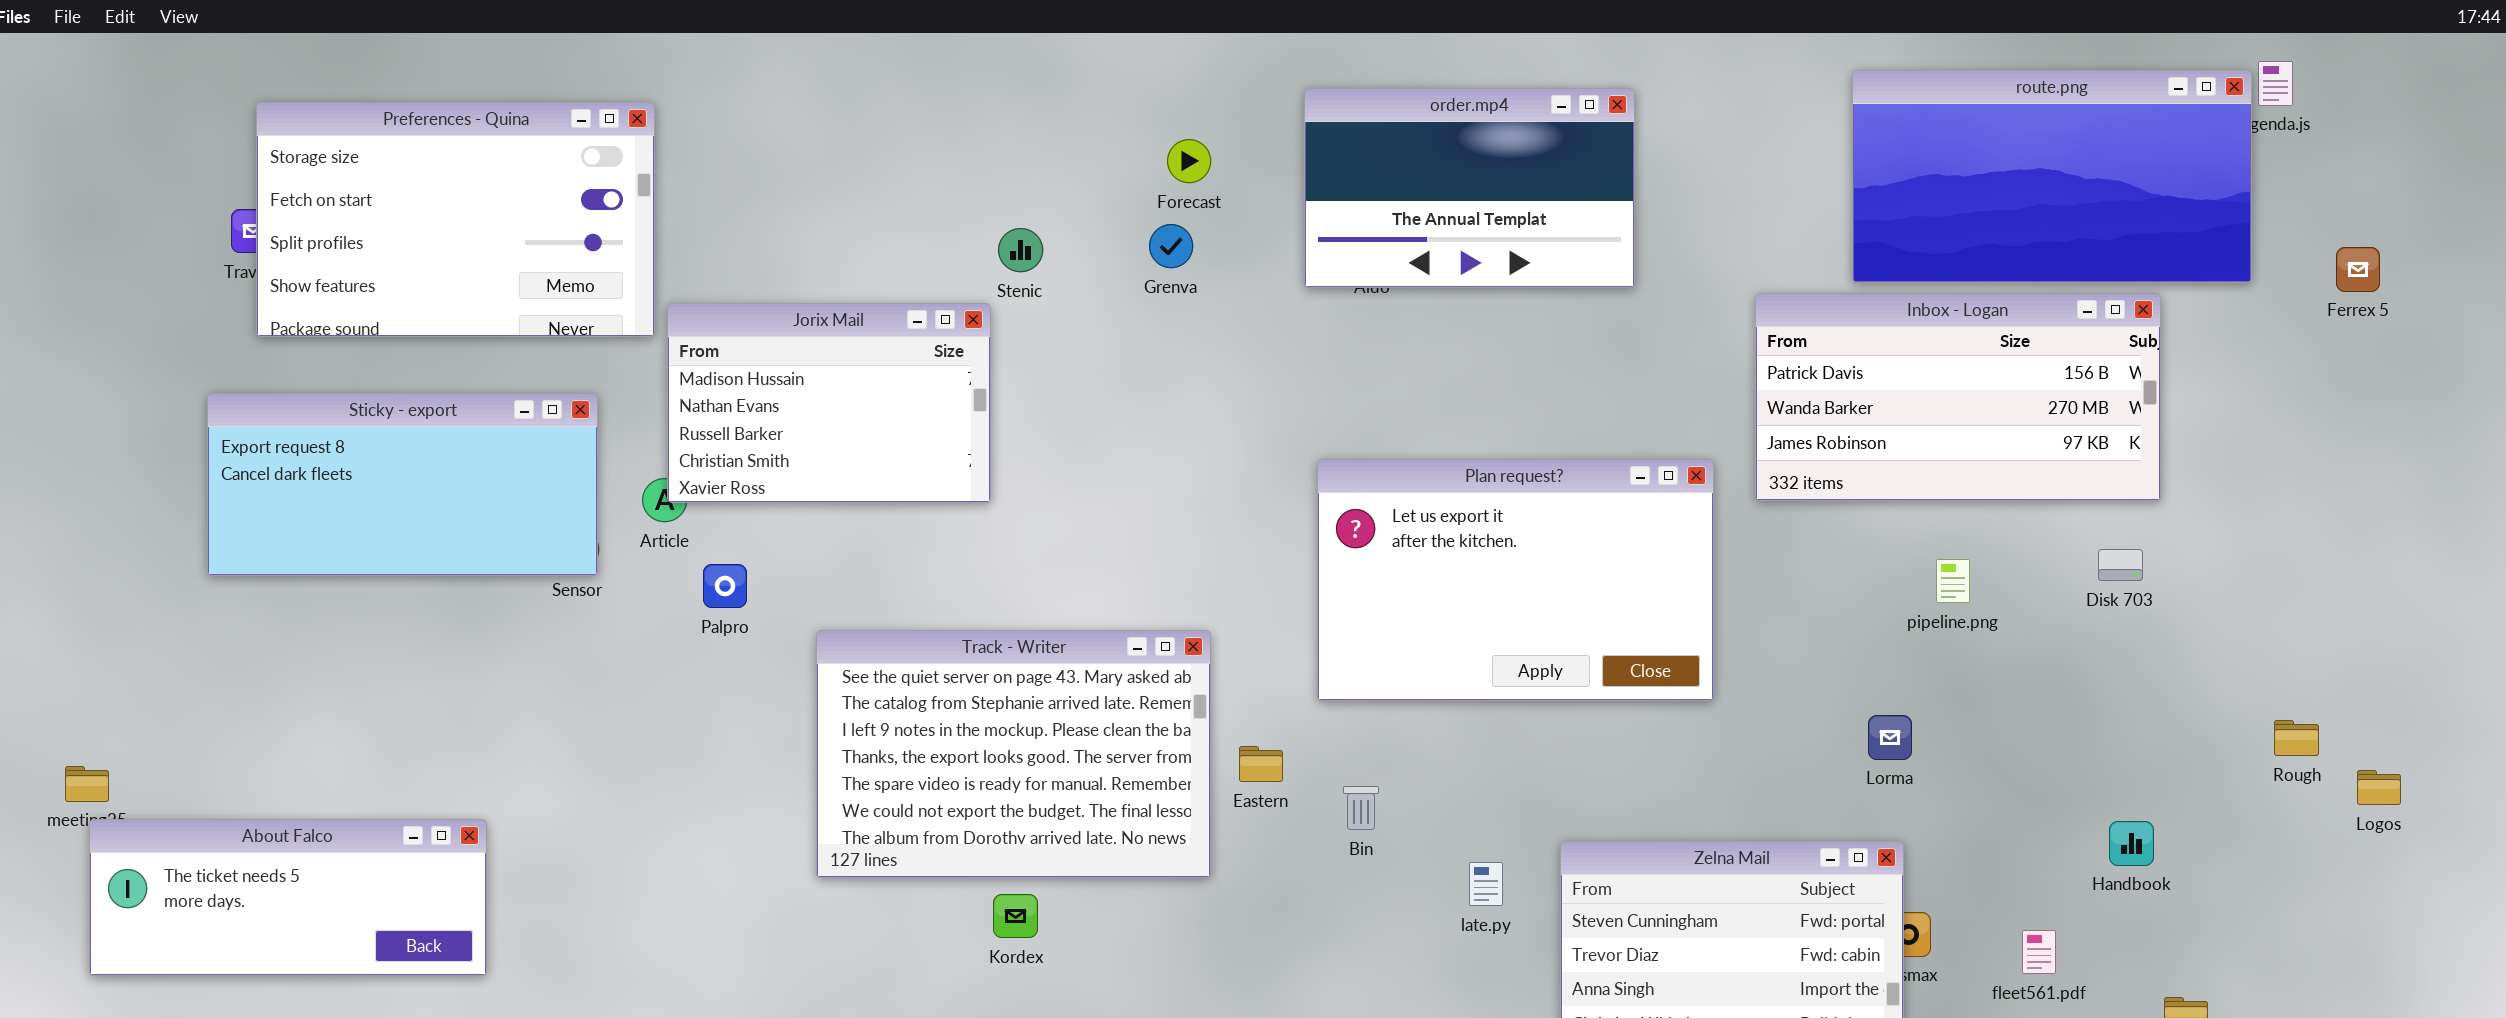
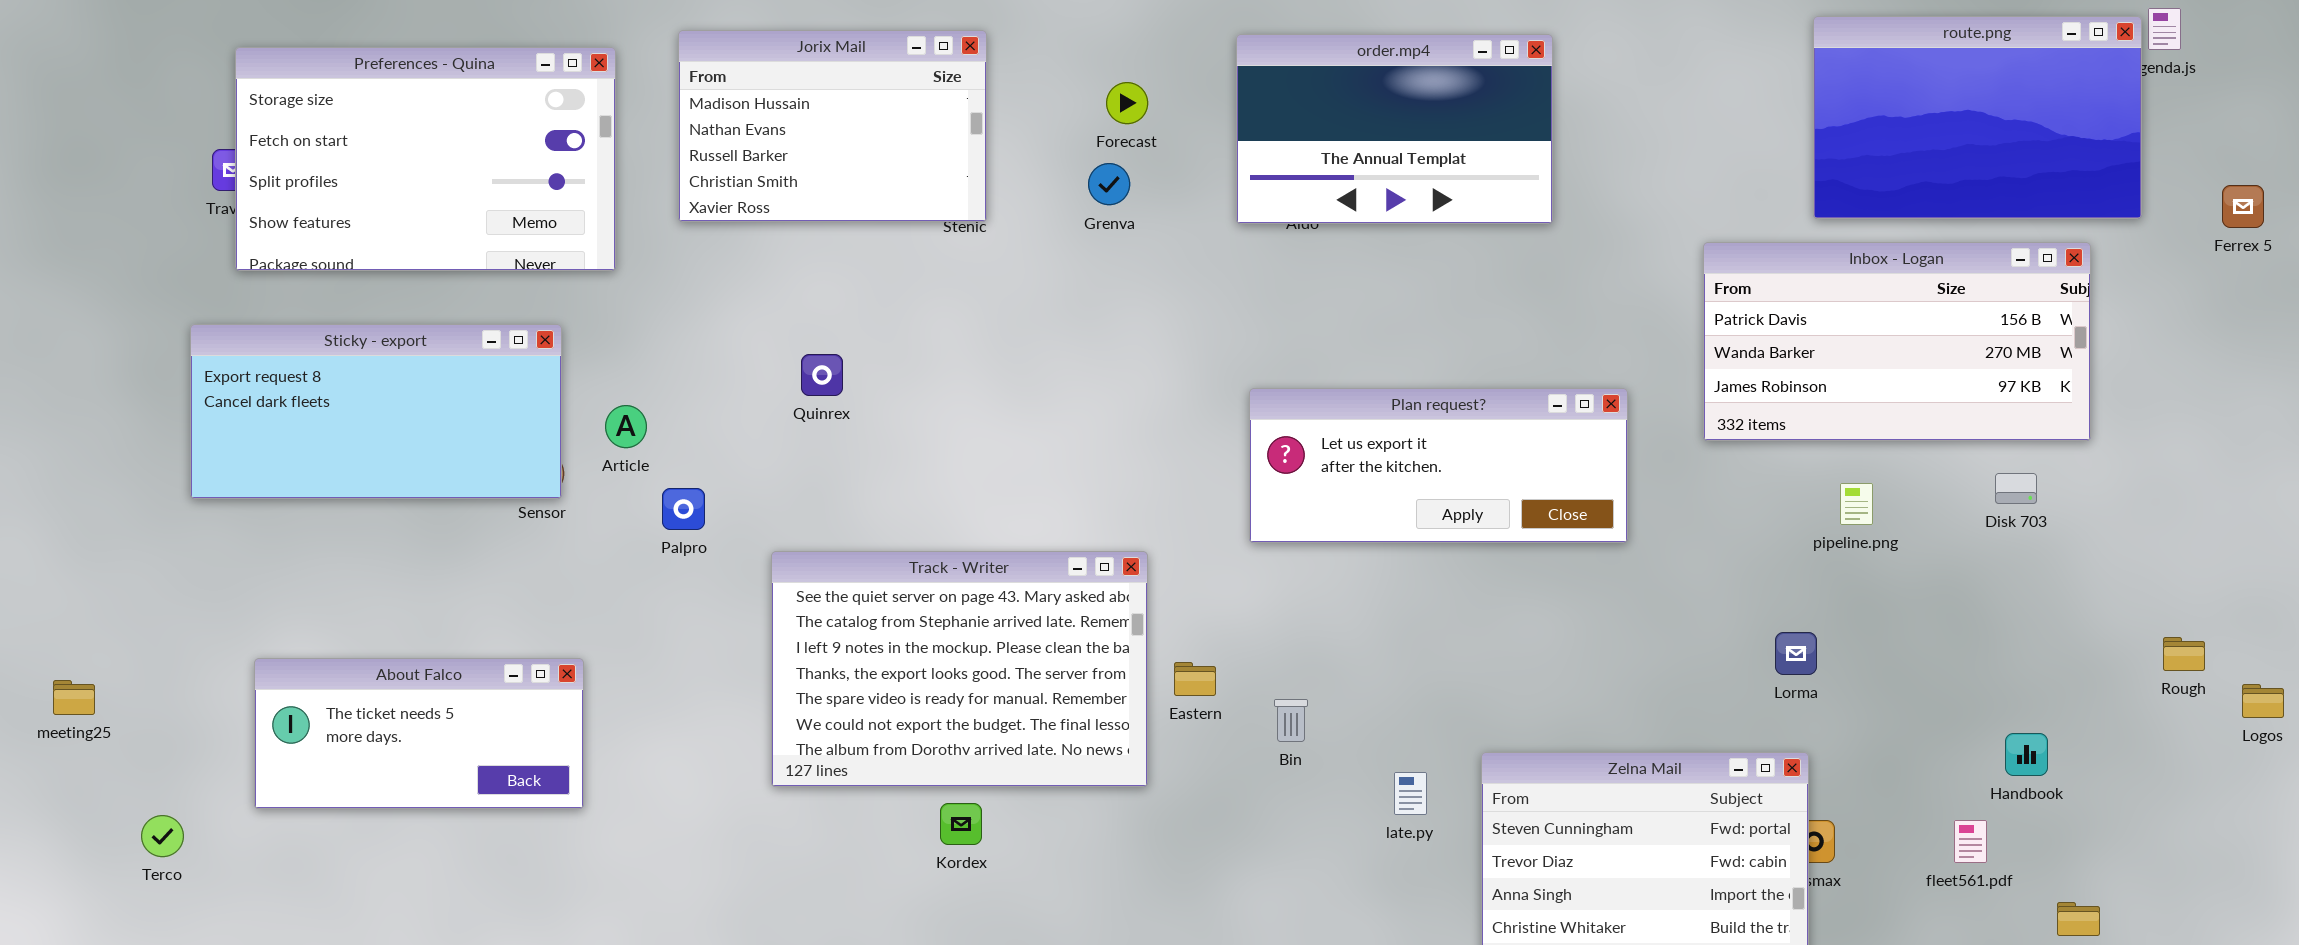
route.png: [1852,70,2252,283] -> [1813,16,2142,219], resized
Inbox - Logan: [1755,293,2161,501] -> [1703,242,2091,441], moved
Jorix Mail: [667,303,991,503] -> [678,30,987,222], moved
Plan request?: [1317,459,1714,701] -> [1249,388,1628,543], resized
About Falco: [89,819,487,976] -> [254,658,584,809], moved, resized
fleet561.pdf: [2022,930,2056,974] -> [1954,820,1987,863], moved

